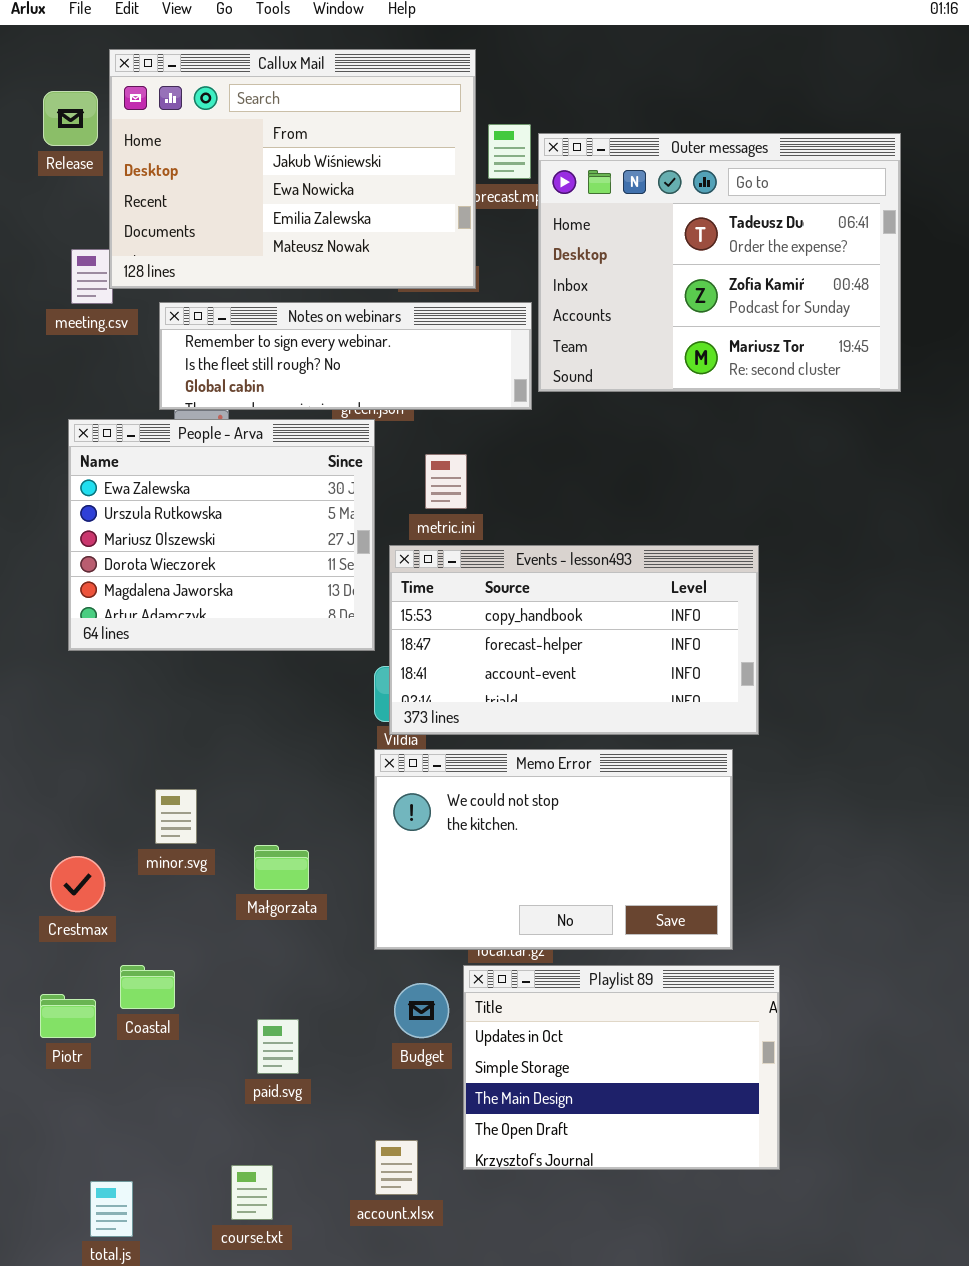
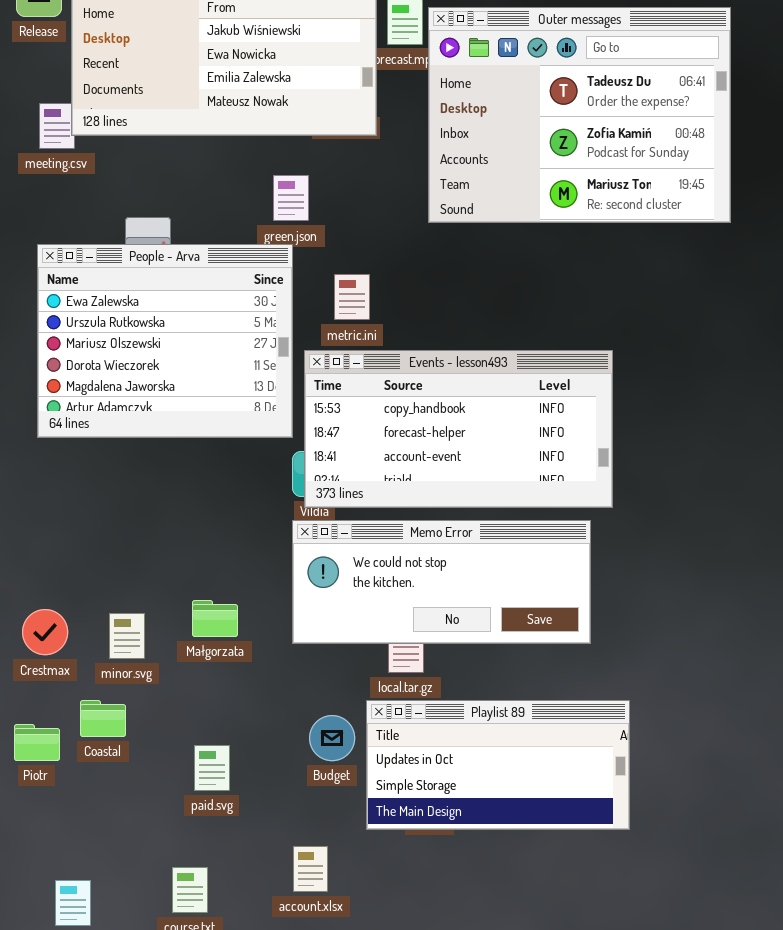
Notes on webinars: [159,302,532,410] -> none, closed
Memo Error: [374,749,733,950] -> [292,520,591,644], resized
minor.svg: [155,789,197,844] -> [109,613,145,659], moved
Playlist 89: [463,965,780,1170] -> [366,700,630,830], resized

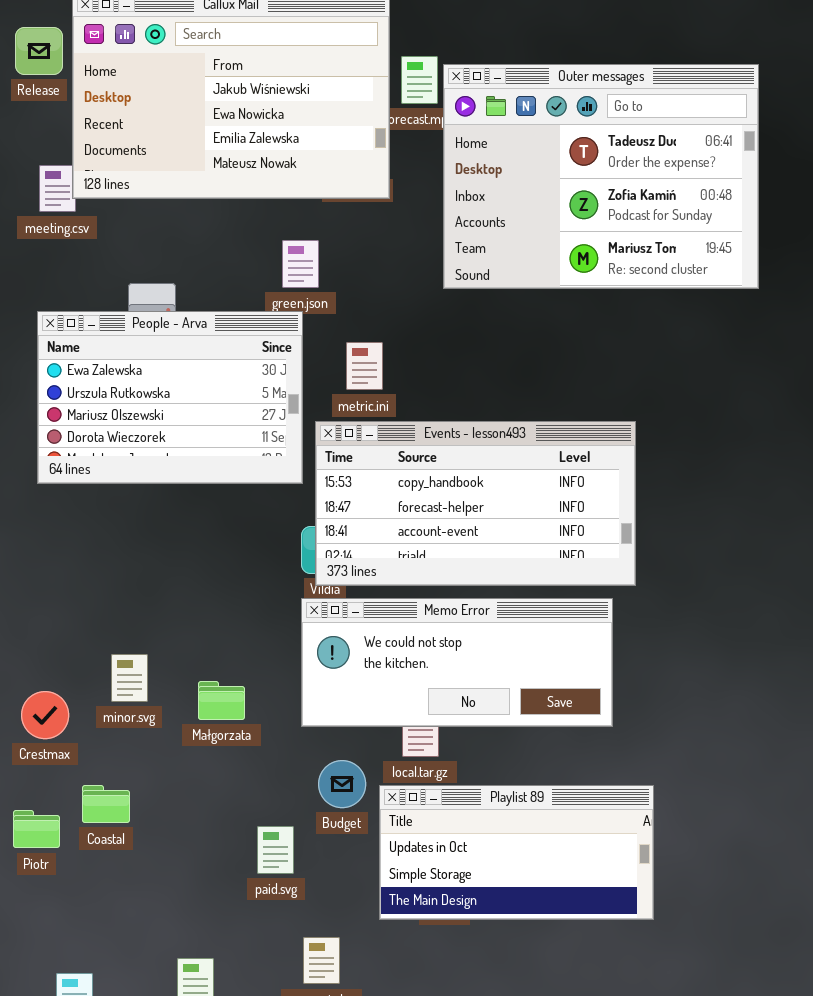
People - Arva: [37,244,293,438] -> [37,311,303,484], resized
minor.svg: [109,613,145,659] -> [111,654,148,702], moved
Budget: [309,715,355,761] -> [318,760,366,808], moved
paid.svg: [194,745,230,791] -> [257,826,294,874], moved

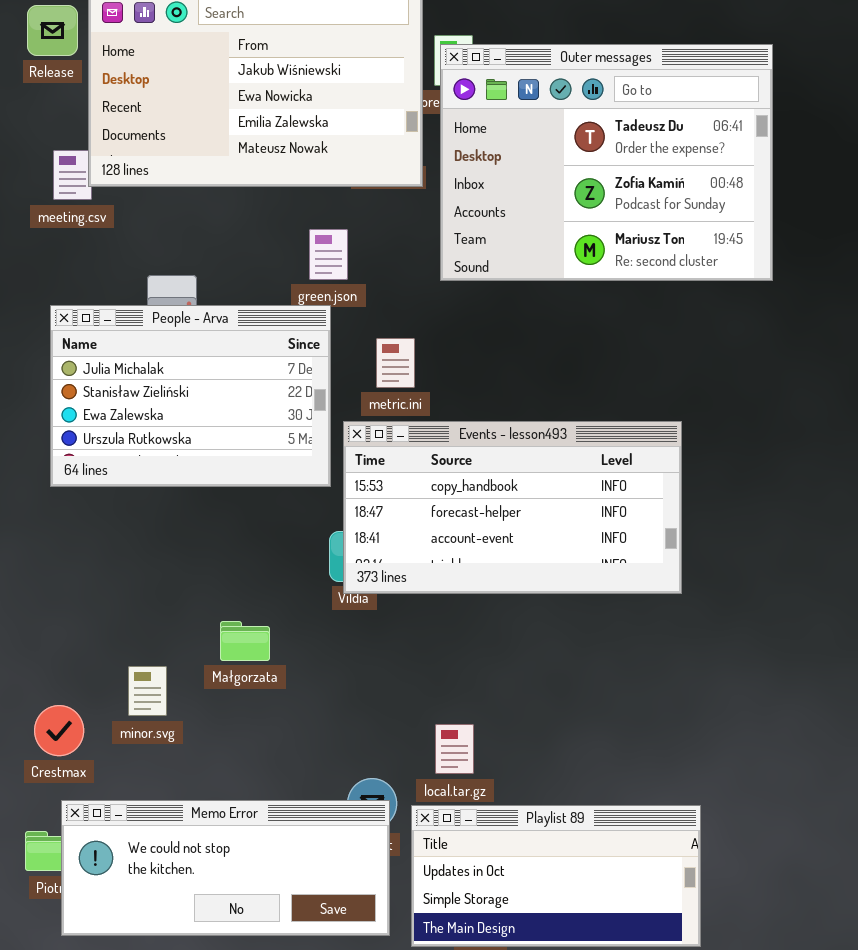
Outer messages: [443,64,759,289] -> [440,44,773,281], moved
People - Arva: [37,311,303,484] -> [50,305,331,487], scrolled up 2 rows
Memo Error: [301,598,613,727] -> [61,800,390,936], moved
Małgorzata: [198,681,245,720] -> [220,621,270,661], moved

